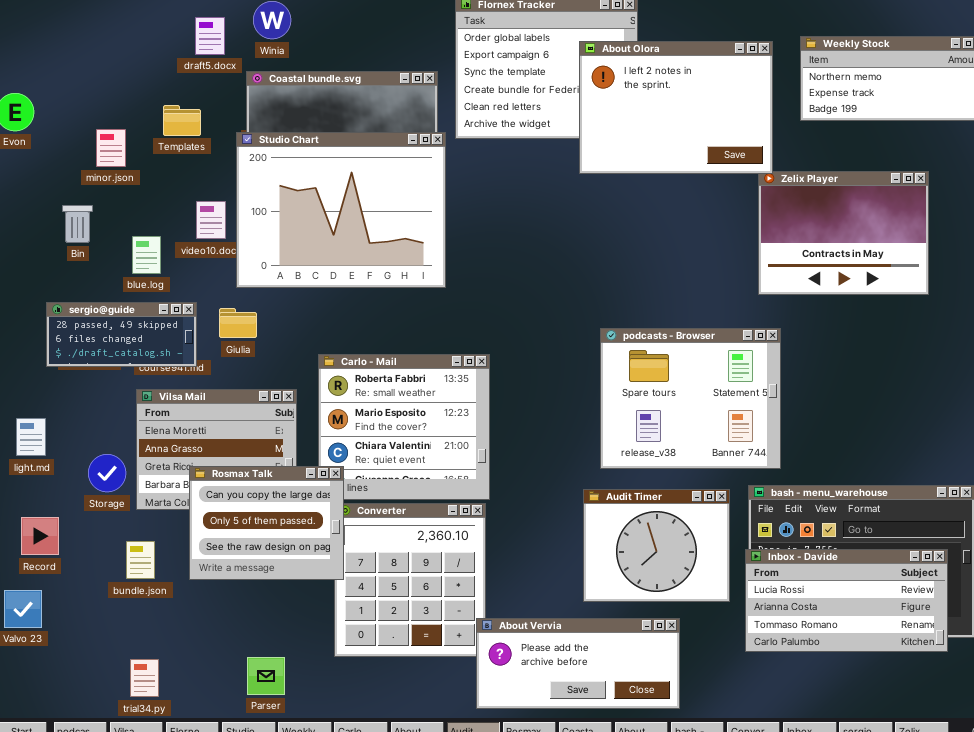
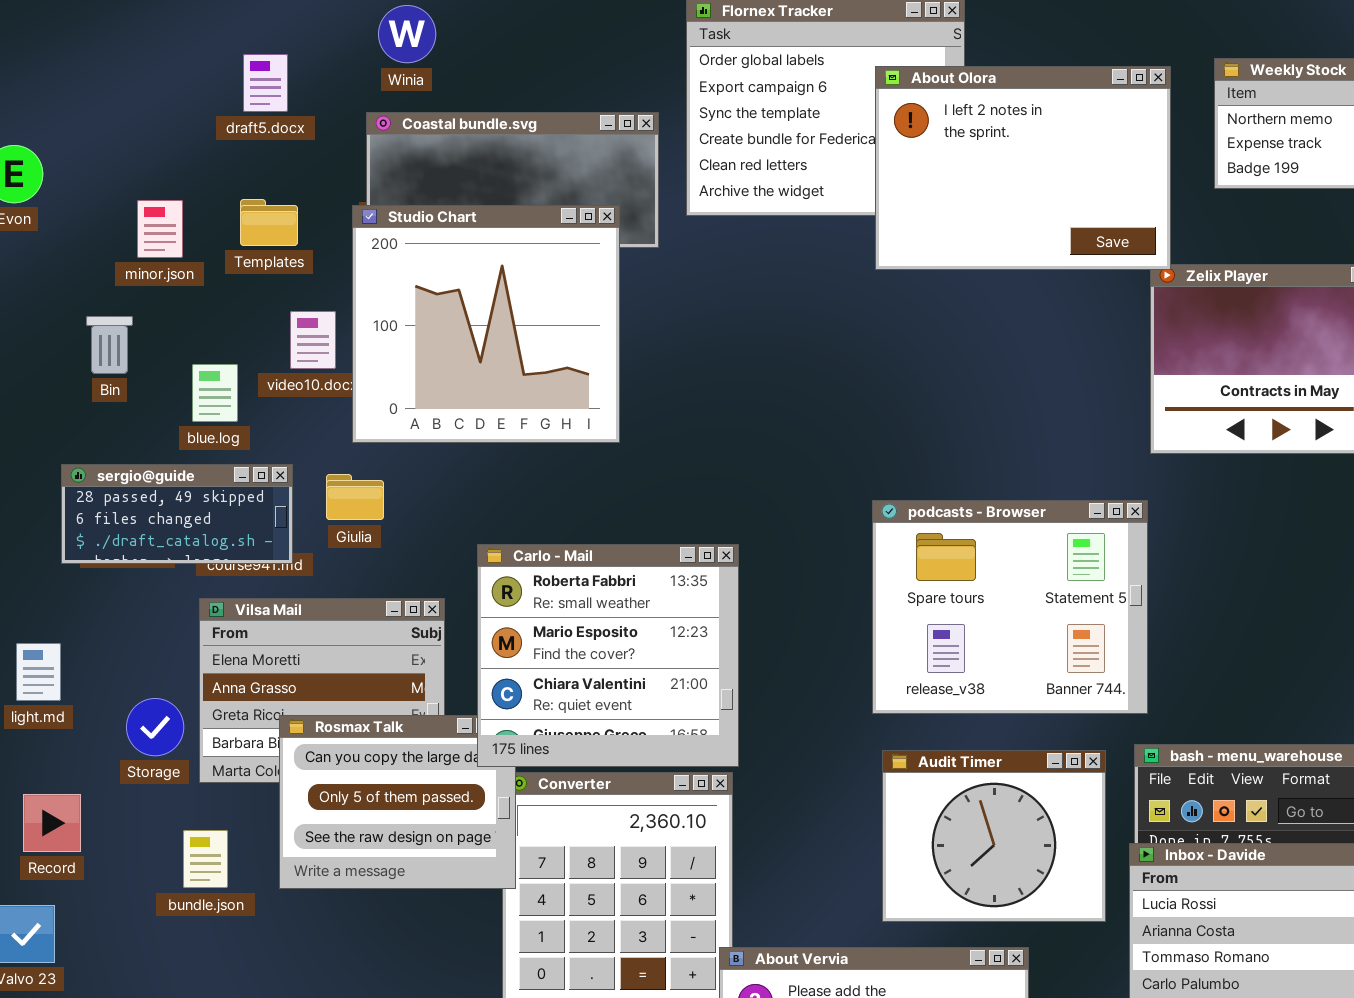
draft5.docx: [195,17,225,55] -> [243,54,288,112], moved
Templates: [163,105,201,136] -> [240,199,298,246], moved
Studio Chart: [236,132,446,288] -> [352,205,620,443], resized
podcasts - Browser: [600,328,781,469] -> [872,500,1148,714], moved
Carlo - Mail: [318,354,490,500] -> [477,544,739,767], raised

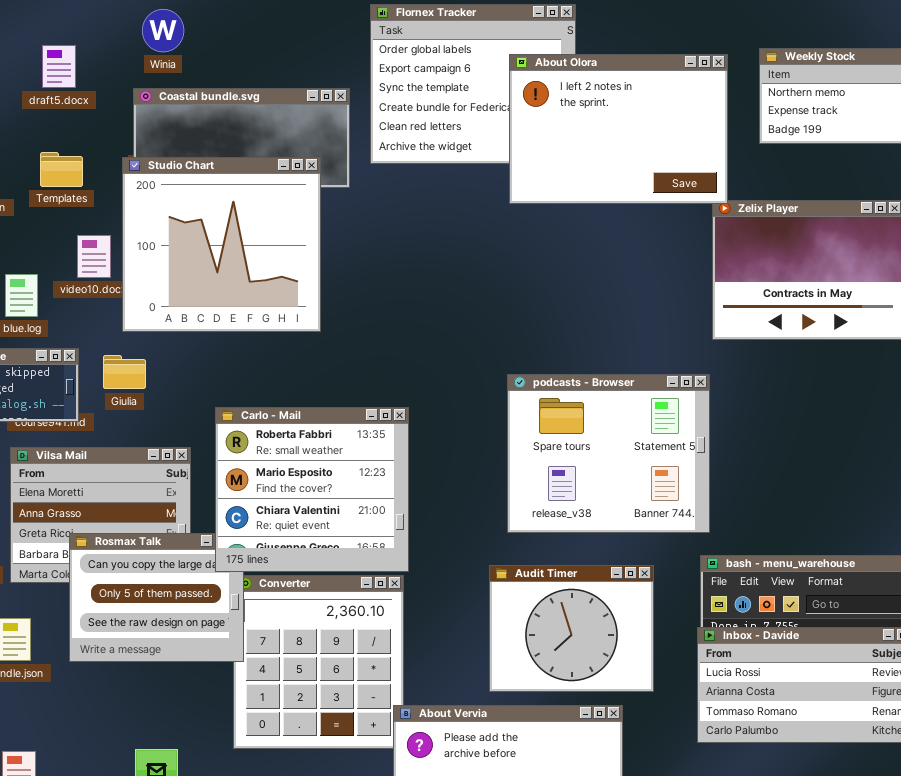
Audit Timer: [882,750,1106,922] -> [489,565,654,692], moved

